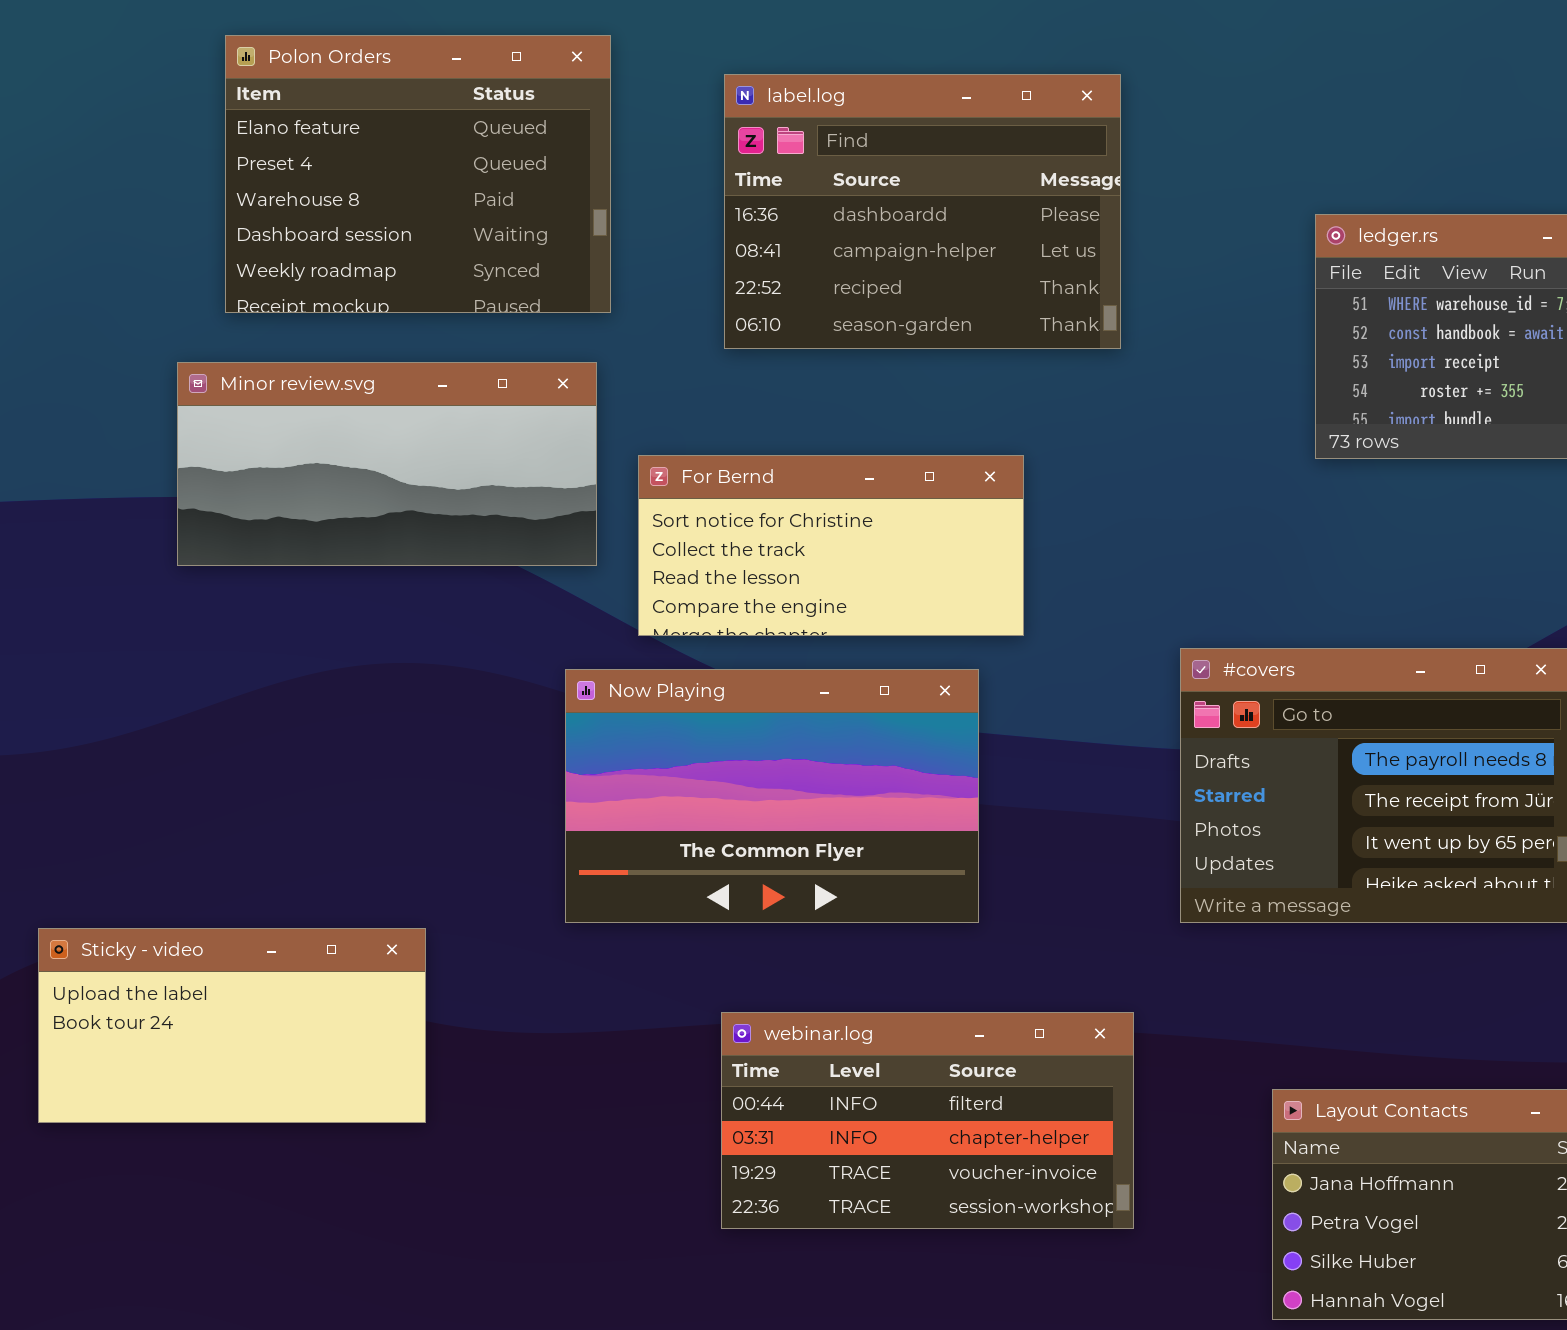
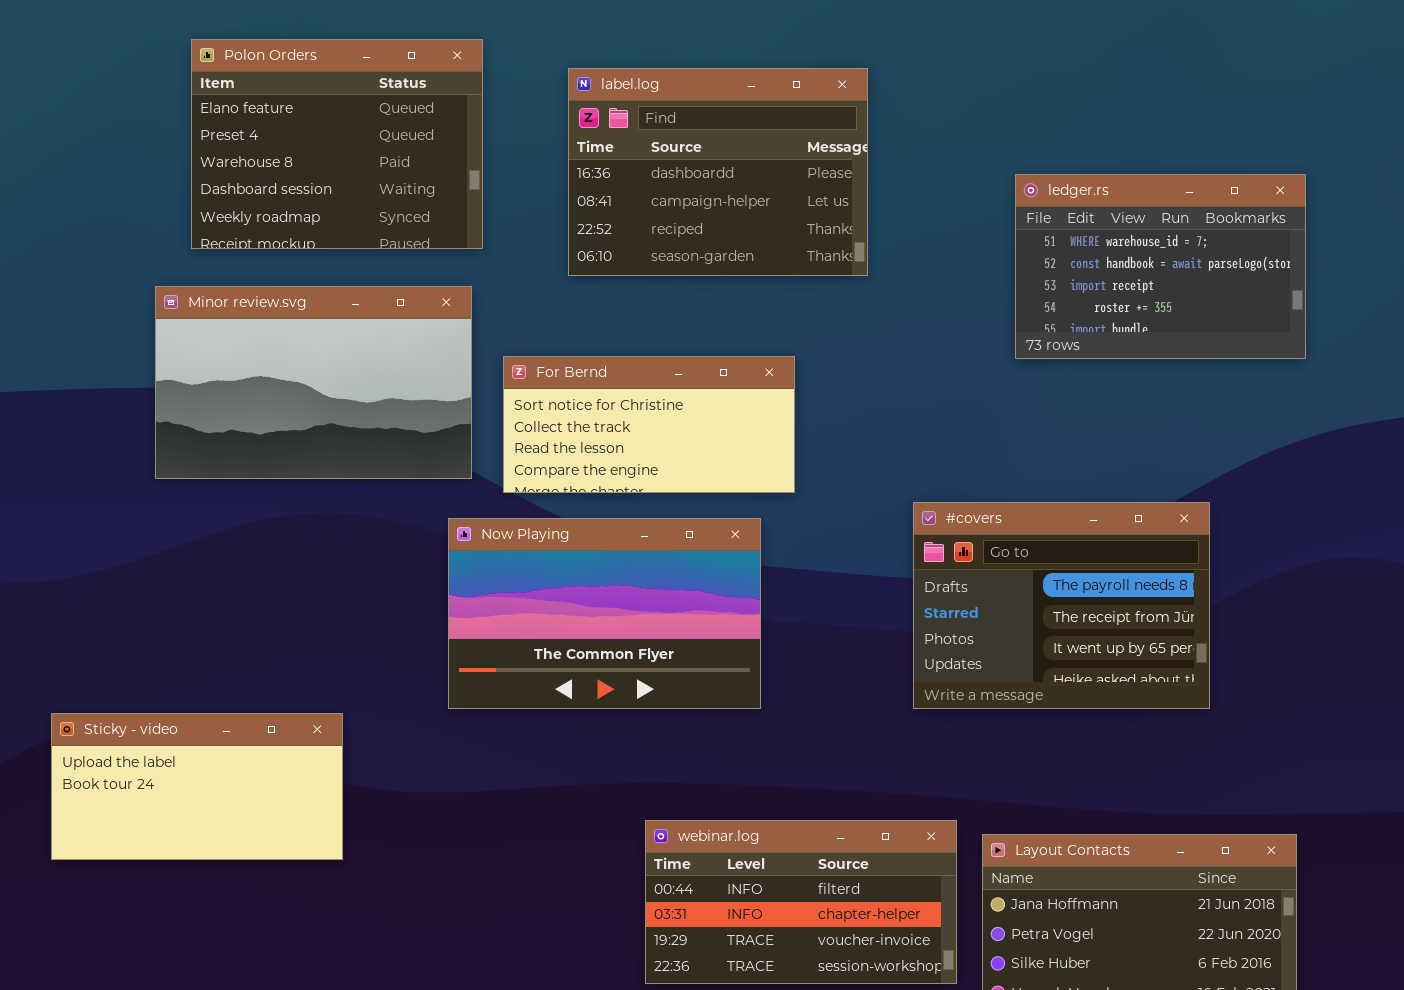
Minor review.svg: [177,362,597,566] -> [155,286,472,479], resized
webinar.log: [721,1012,1134,1229] -> [645,820,957,984], moved

